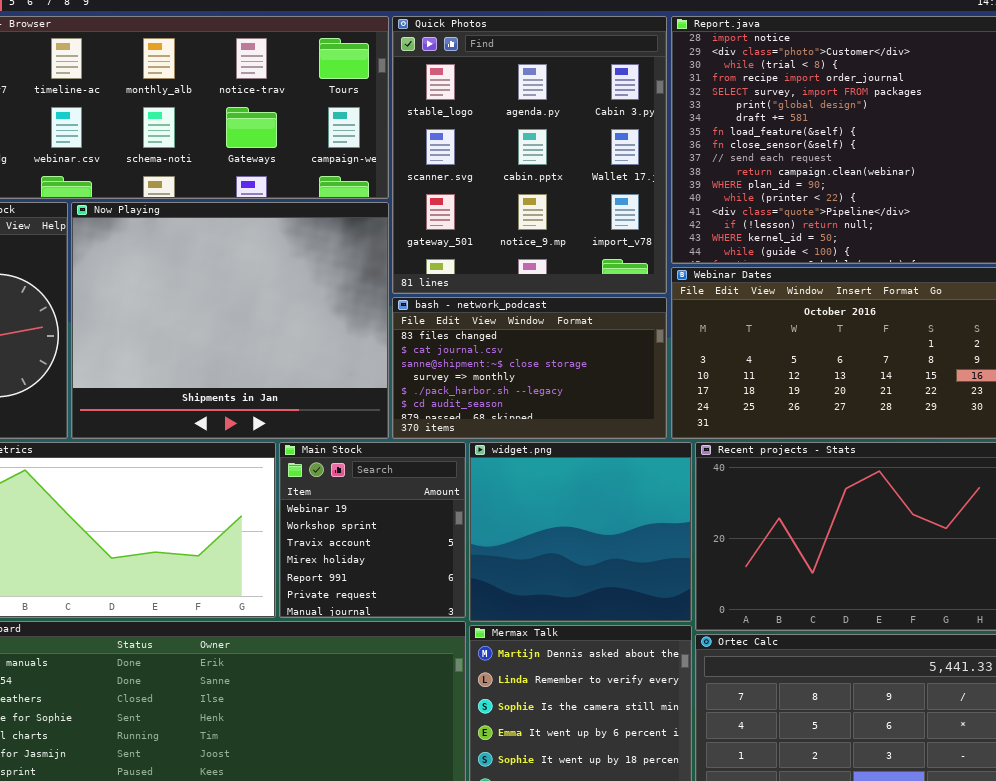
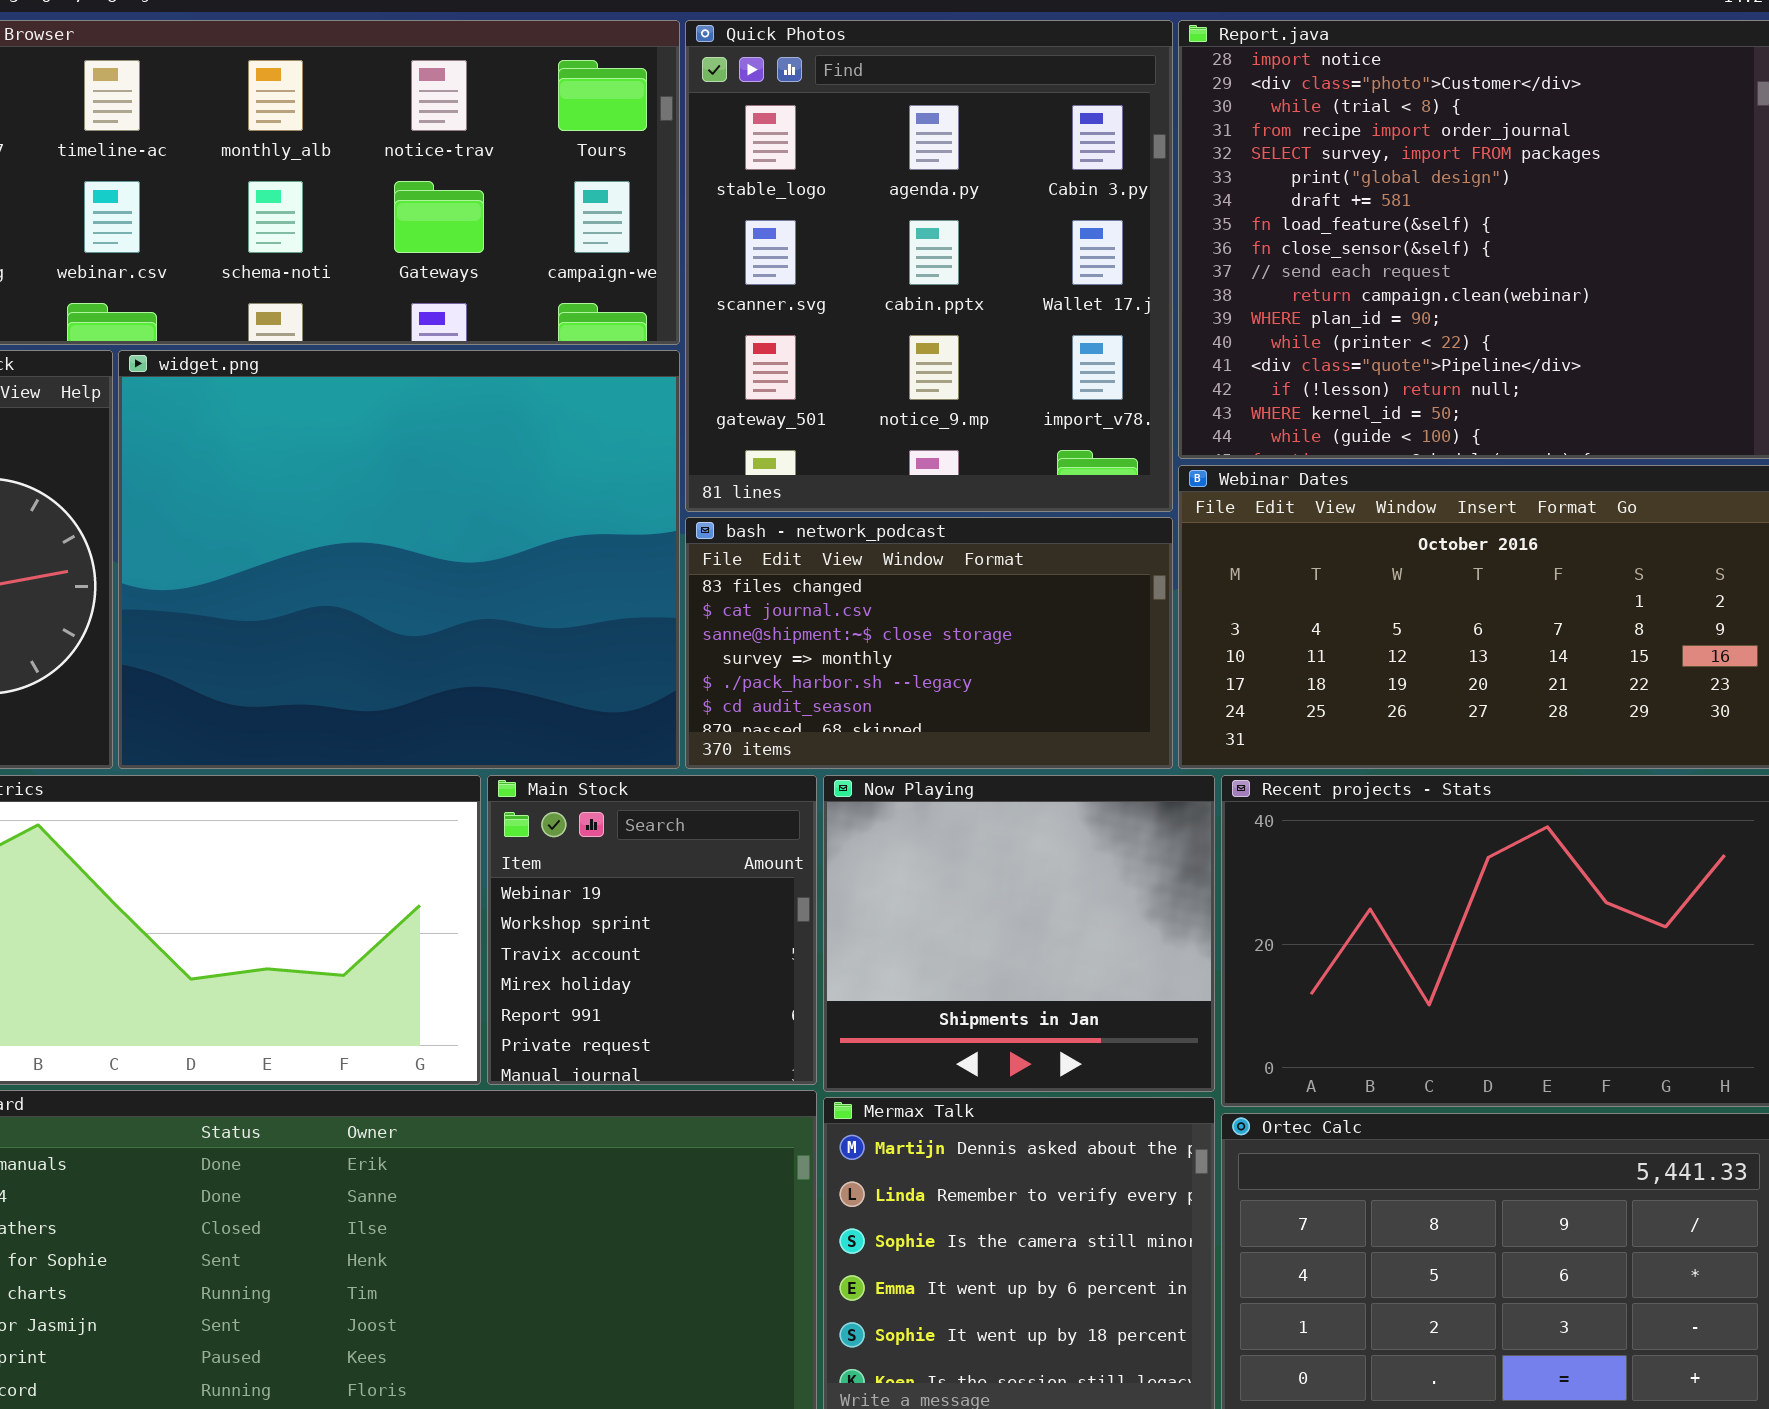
Now Playing: [71,202,389,439] -> [823,775,1215,1092], moved, resized
widget.png: [469,442,692,622] -> [118,350,680,769], moved, resized

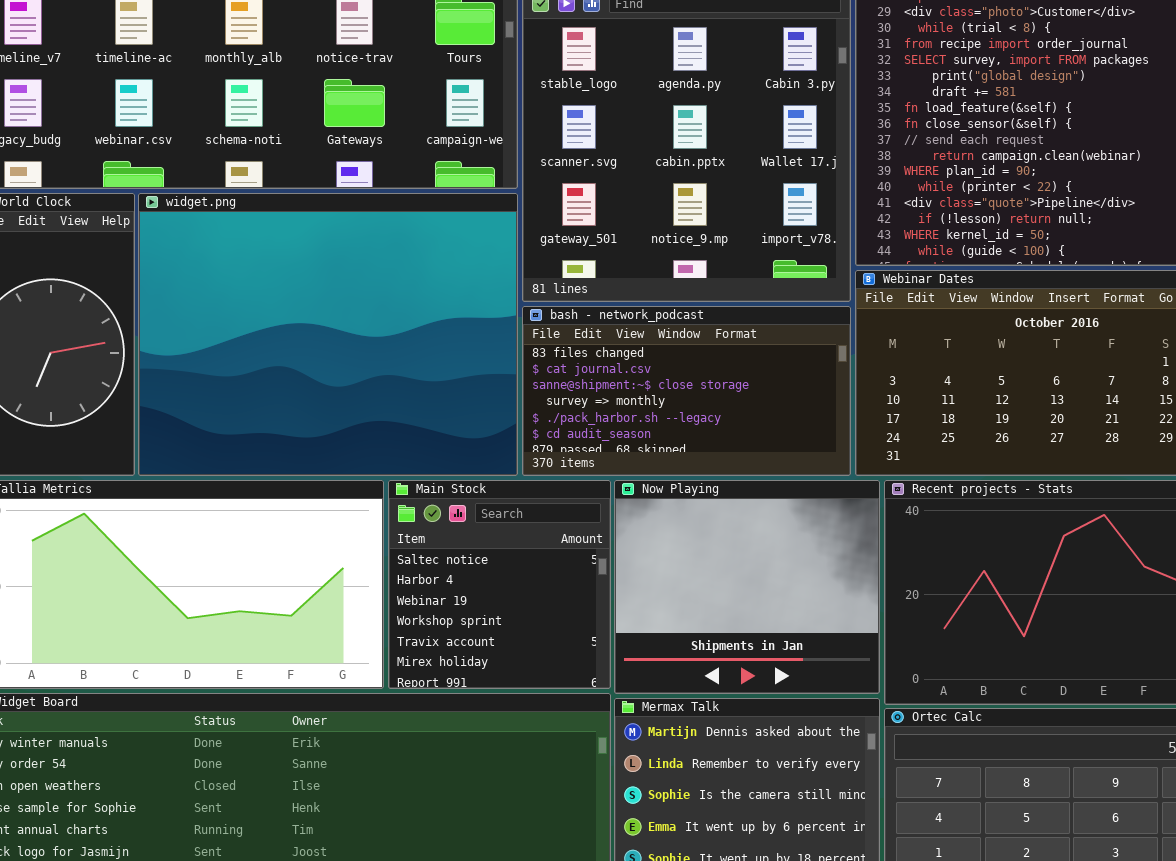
Main Stock: [487,775,817,1085] -> [388,480,611,689], scrolled up 2 rows

